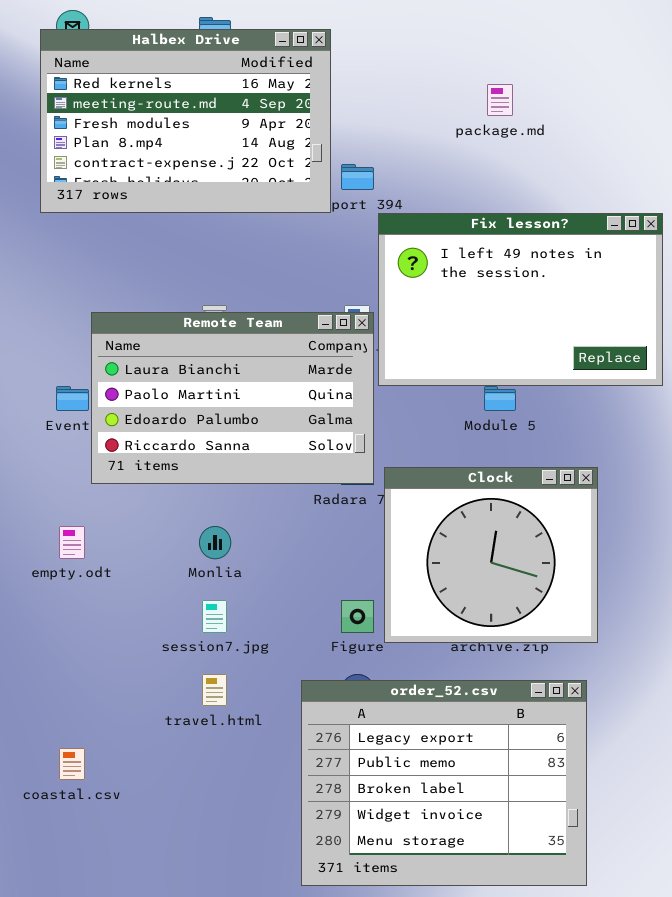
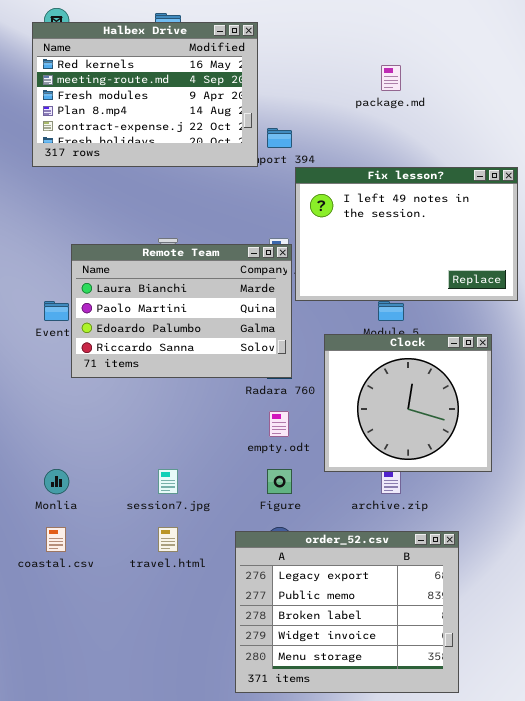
Clock: [384,467,598,643] -> [324,334,492,472], moved
empty.odt: [59,526,85,559] -> [269,411,289,437], moved
Monlia: [199,526,231,559] -> [44,469,69,494], moved
coastal.csv: [59,748,85,780] -> [46,527,66,552], moved

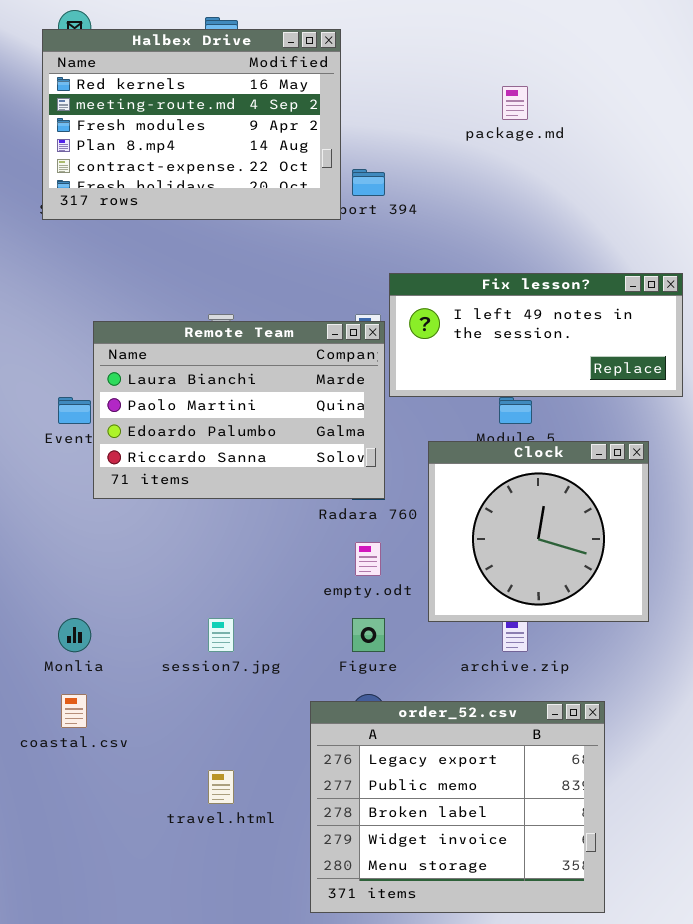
Fix lesson?: [295,167,518,301] -> [389,273,683,397], resized
travel.html: [158,527,178,552] -> [208,770,234,804], moved

